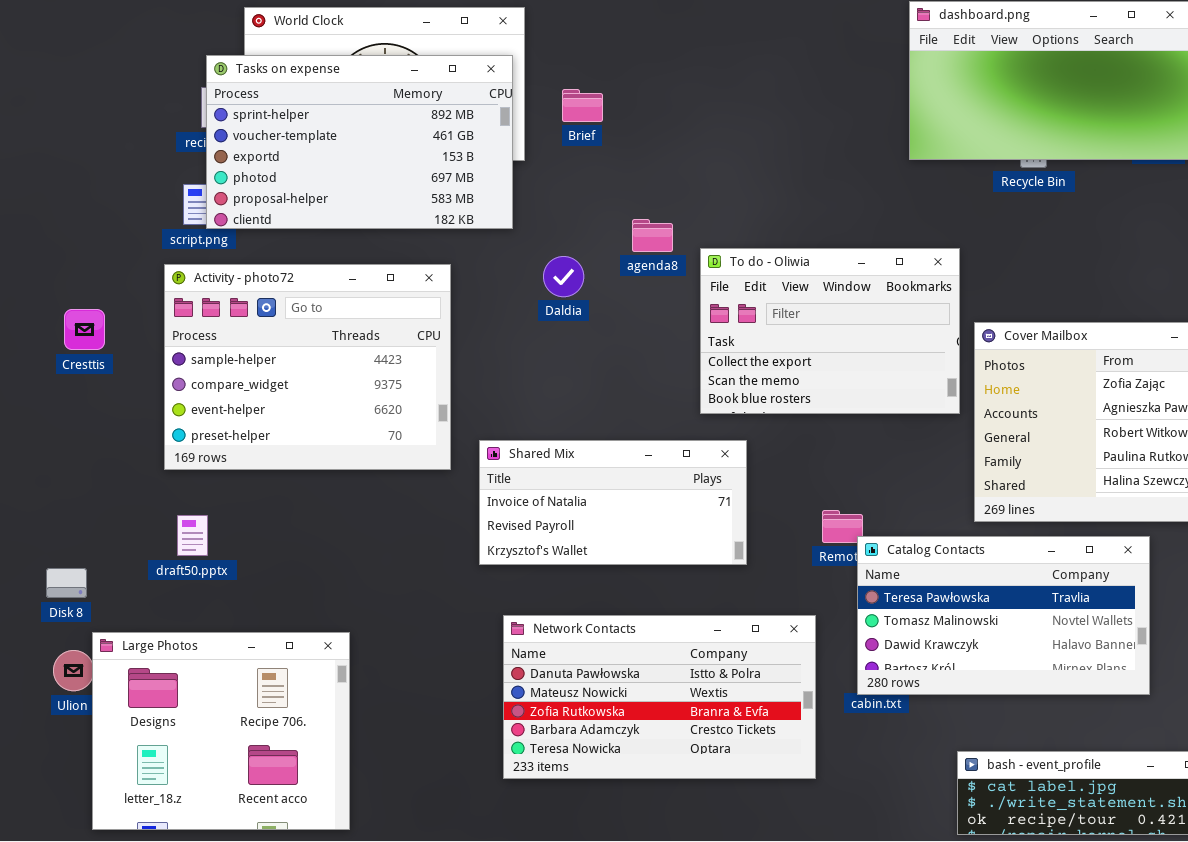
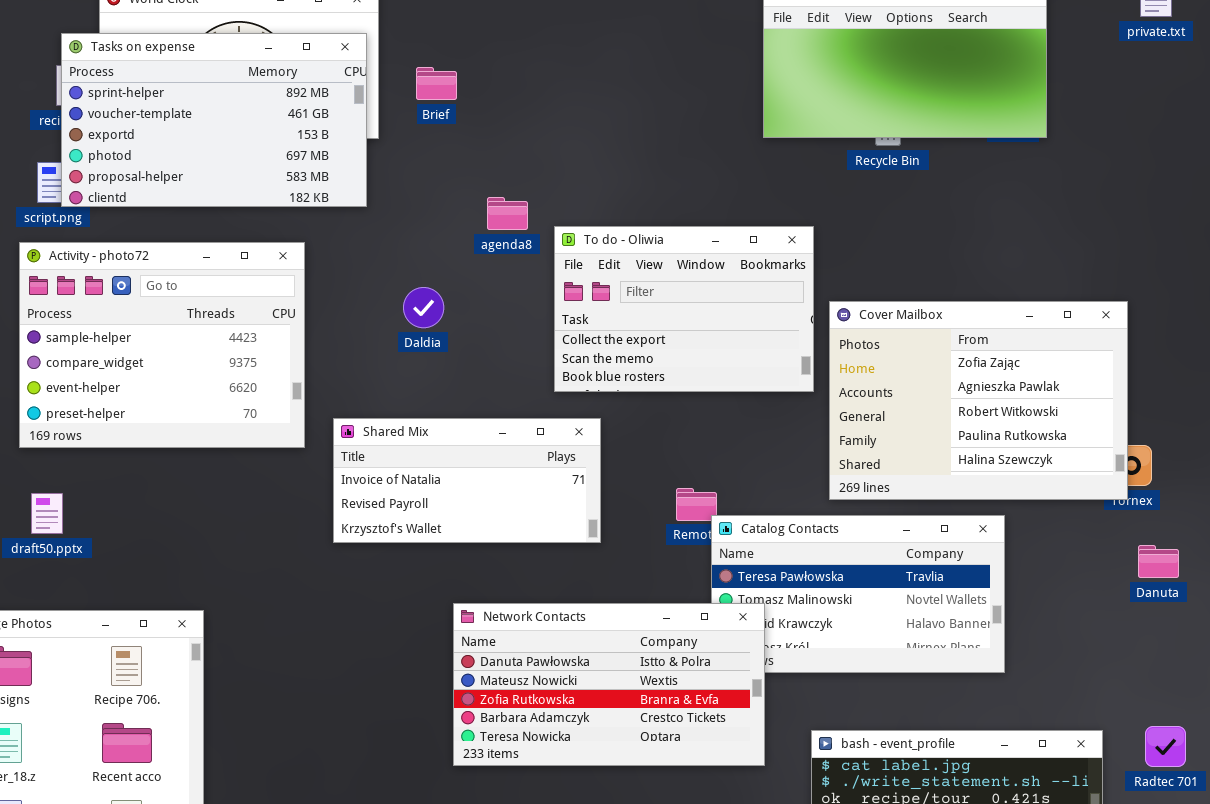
Daldia: [543,256,584,297] -> [403,287,444,328], moved
Network Contacts: [503,615,816,779] -> [453,603,765,766], moved

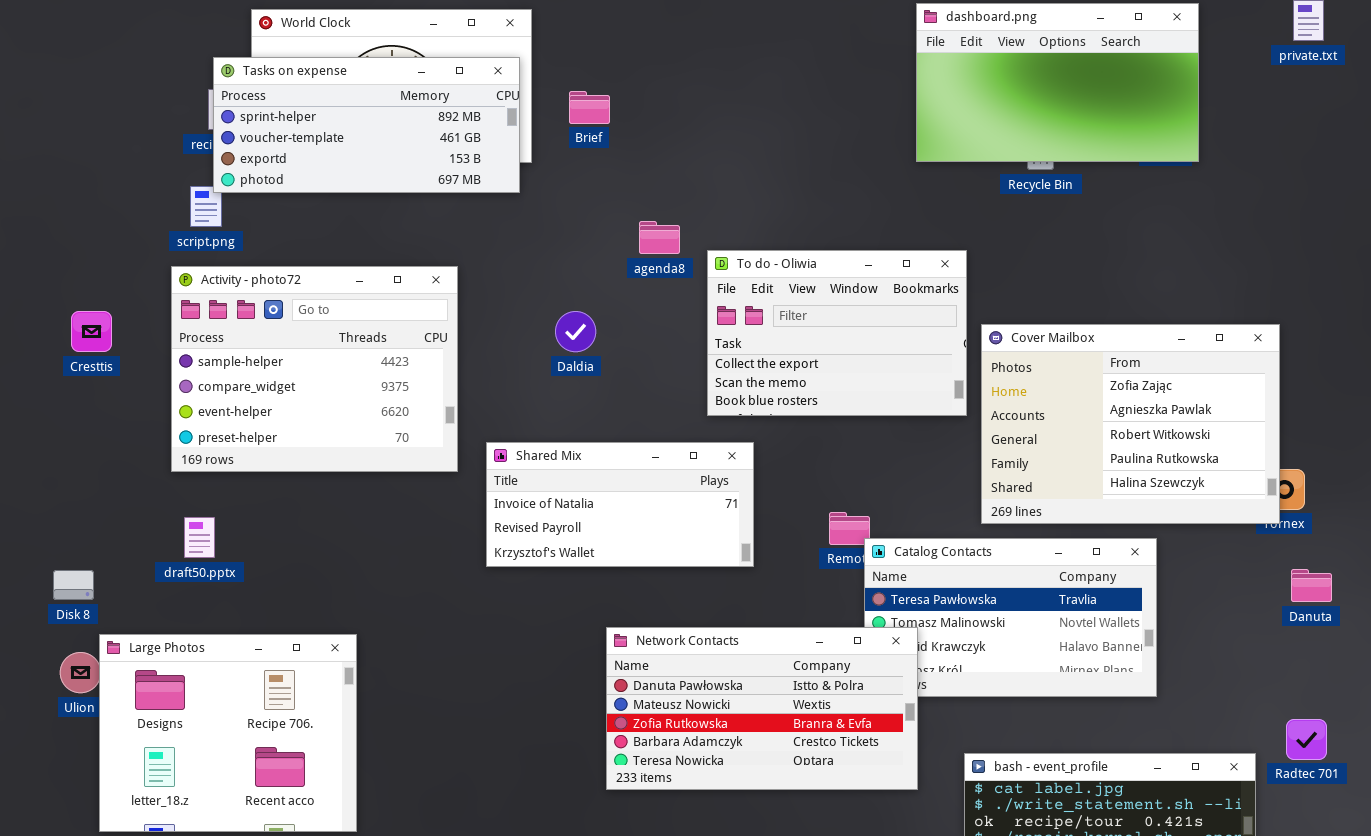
Tasks on expense: [61,33,367,207] -> [213,57,520,193], resized
Radtec 701: [1145,726,1186,767] -> [1286,719,1327,760], moved

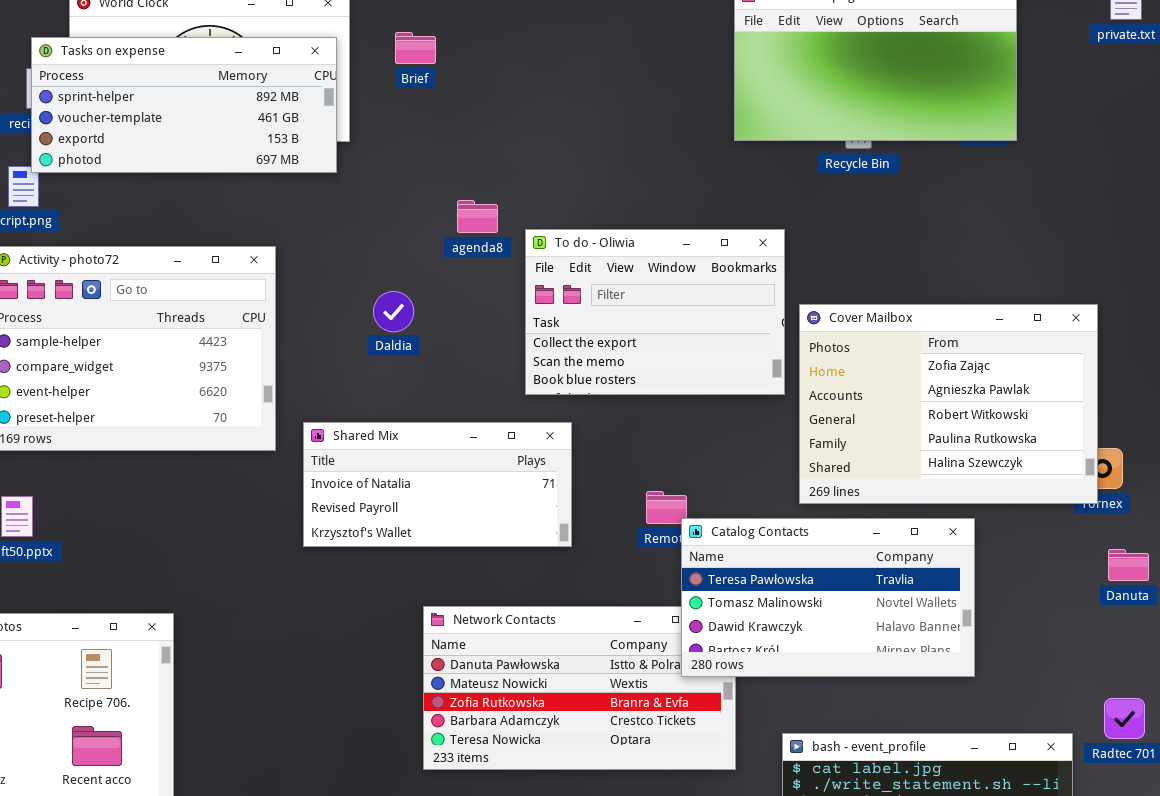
Brief: [569,91,610,124] -> [395,32,436,64], moved
Catalog Contacts: [864,538,1157,697] -> [681,518,975,677], raised

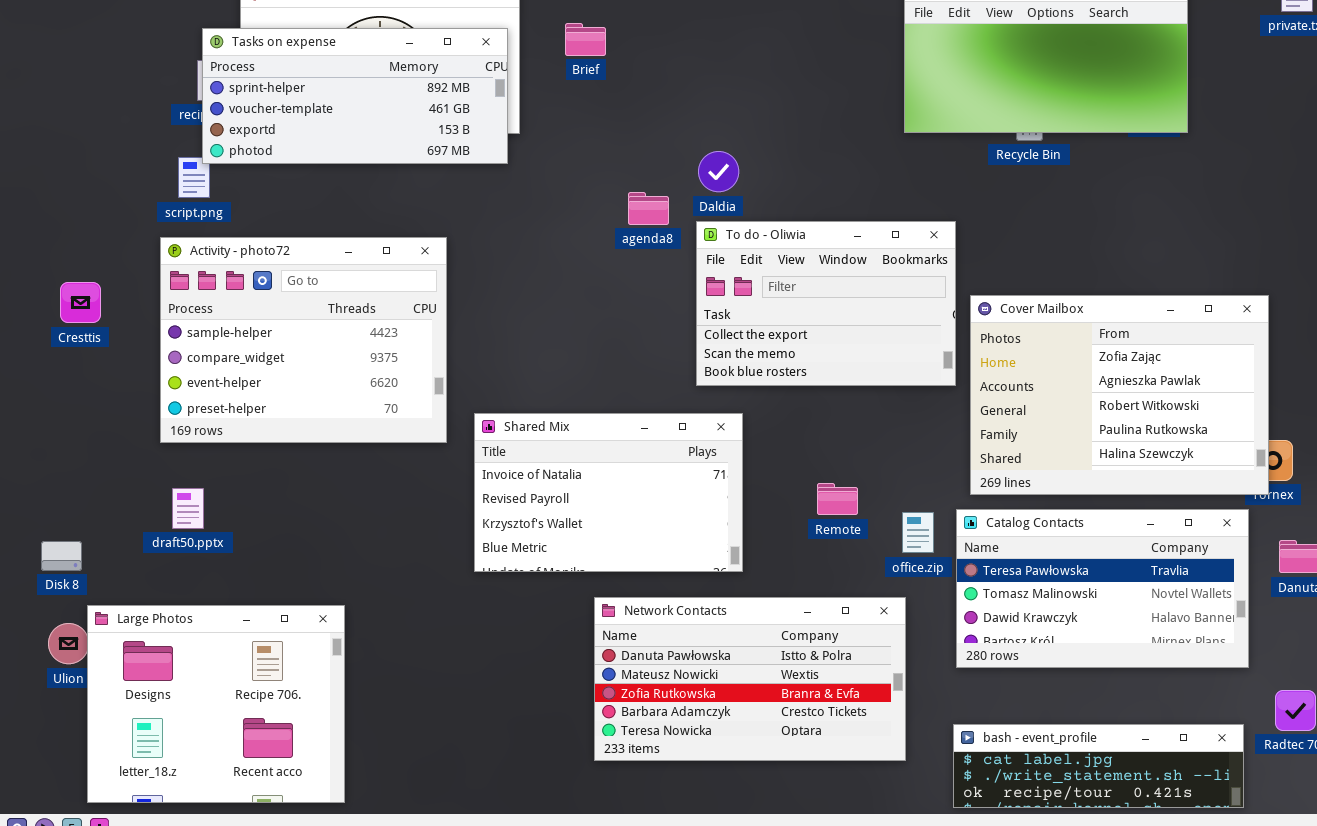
Daldia: [373,291,414,332] -> [698,151,739,192], moved
Shared Mix: [303,422,572,547] -> [474,413,743,572], resized
Catalog Contacts: [681,518,975,677] -> [956,509,1249,668], moved

